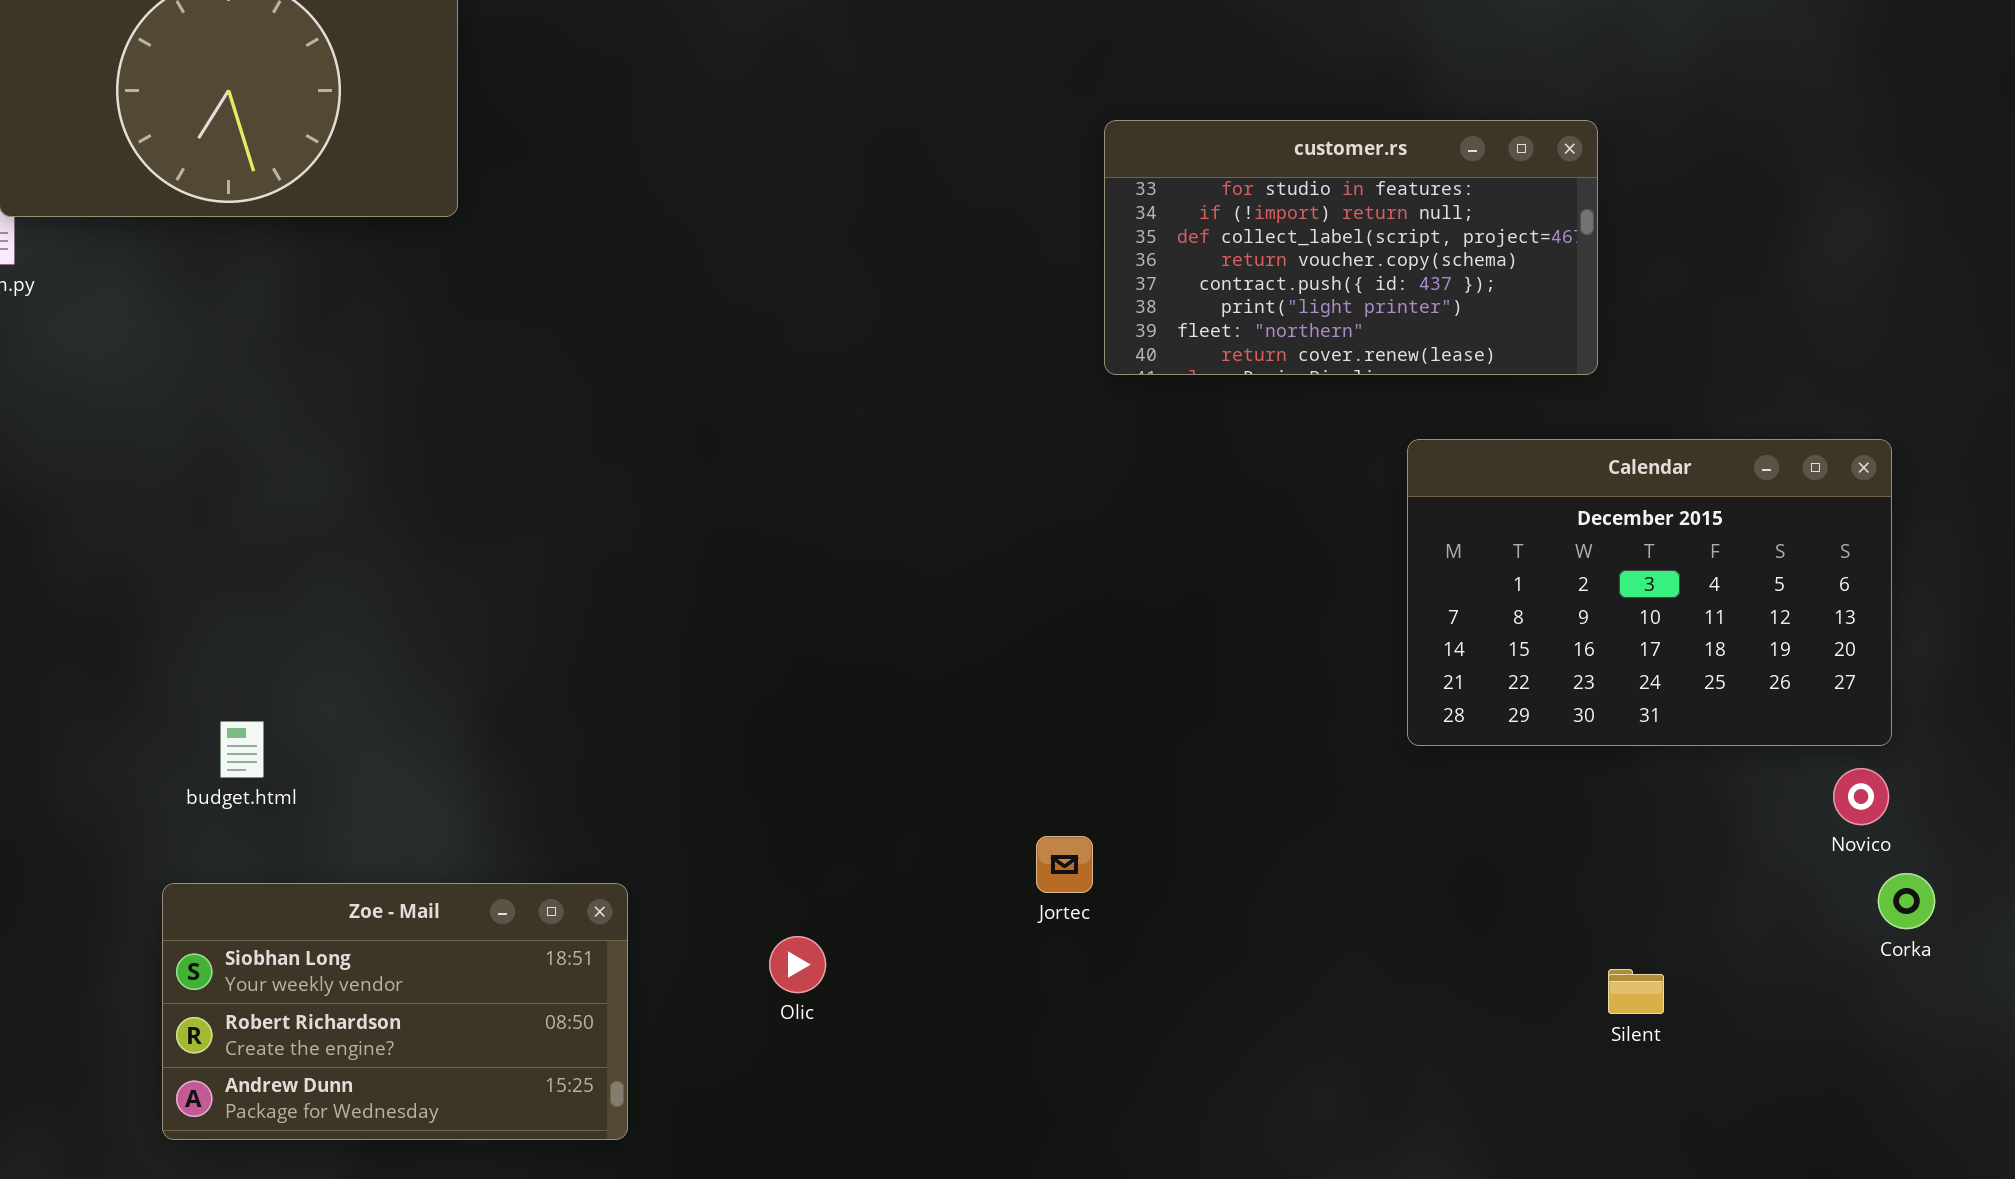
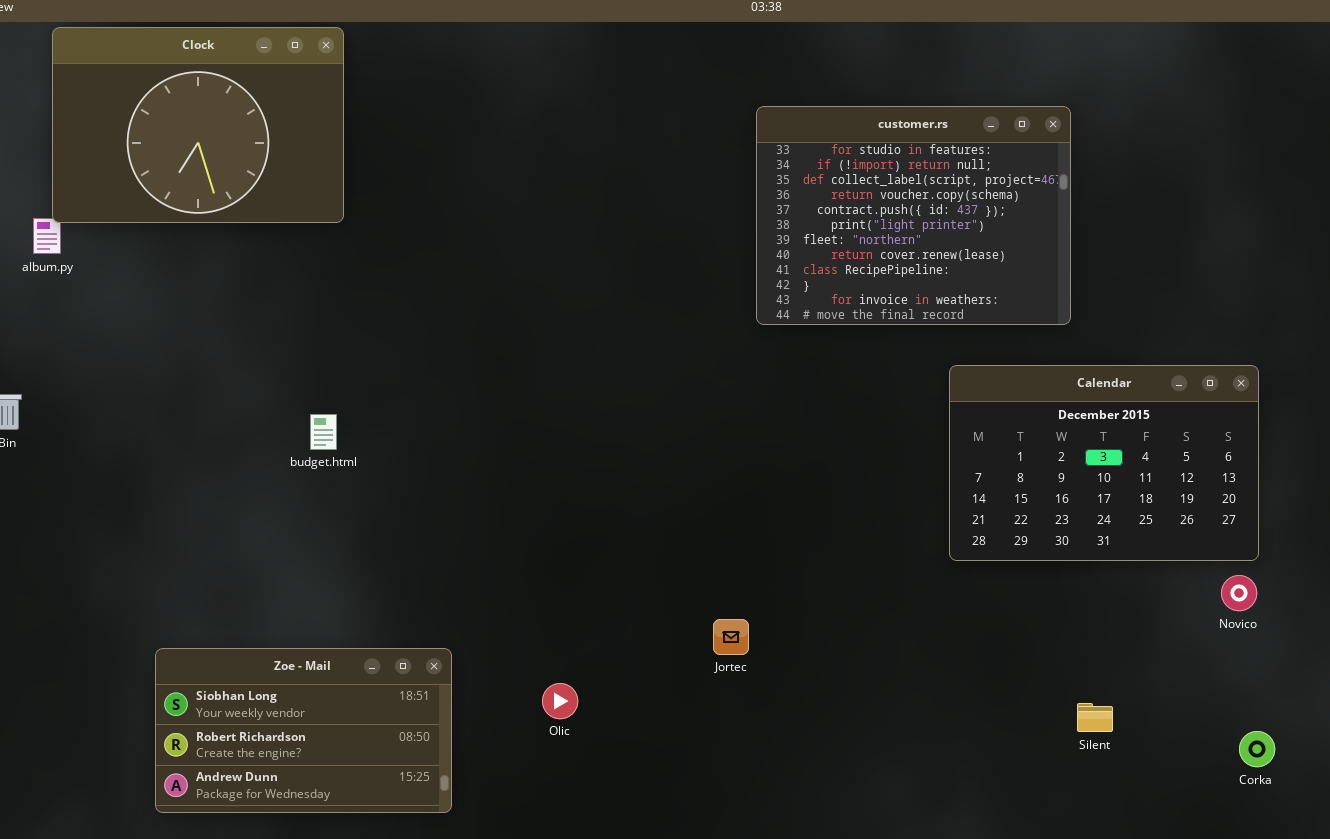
customer.rs: [1104,120,1598,375] -> [756,106,1071,325], resized
budget.html: [220,721,264,778] -> [310,414,337,450], moved
Corka: [1878,873,1935,929] -> [1239,731,1275,767], moved

